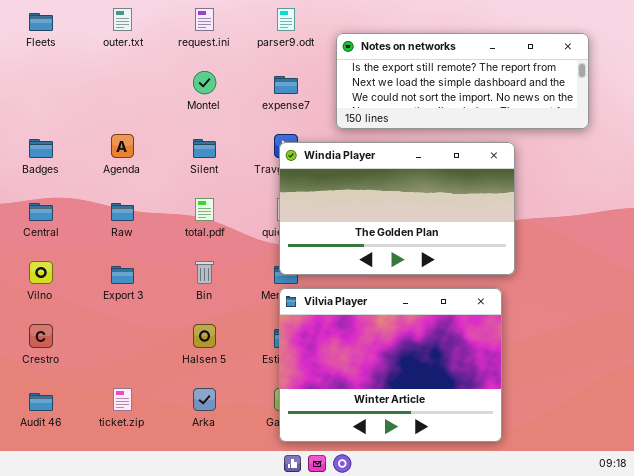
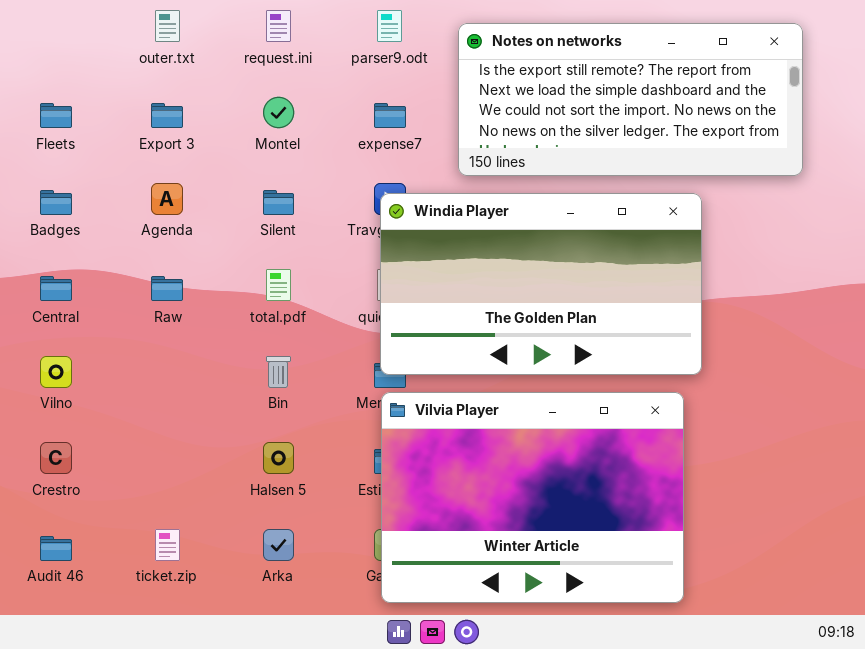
Fleets: [29,13,53,31] -> [40,103,72,128], moved
Notes on networks: [336,33,589,129] -> [458,23,803,176], resized
Export 3: [111,266,134,284] -> [151,103,183,128], moved

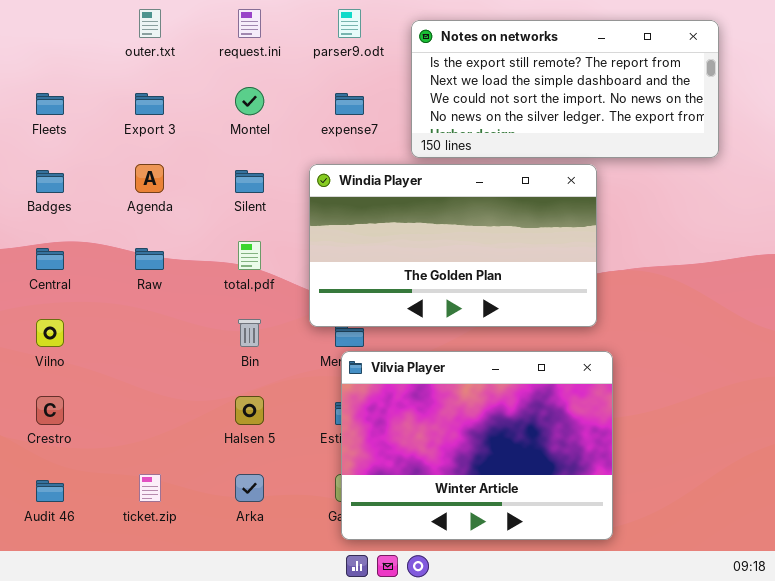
Windia Player: [380,193,702,375] -> [309,164,597,327], moved

